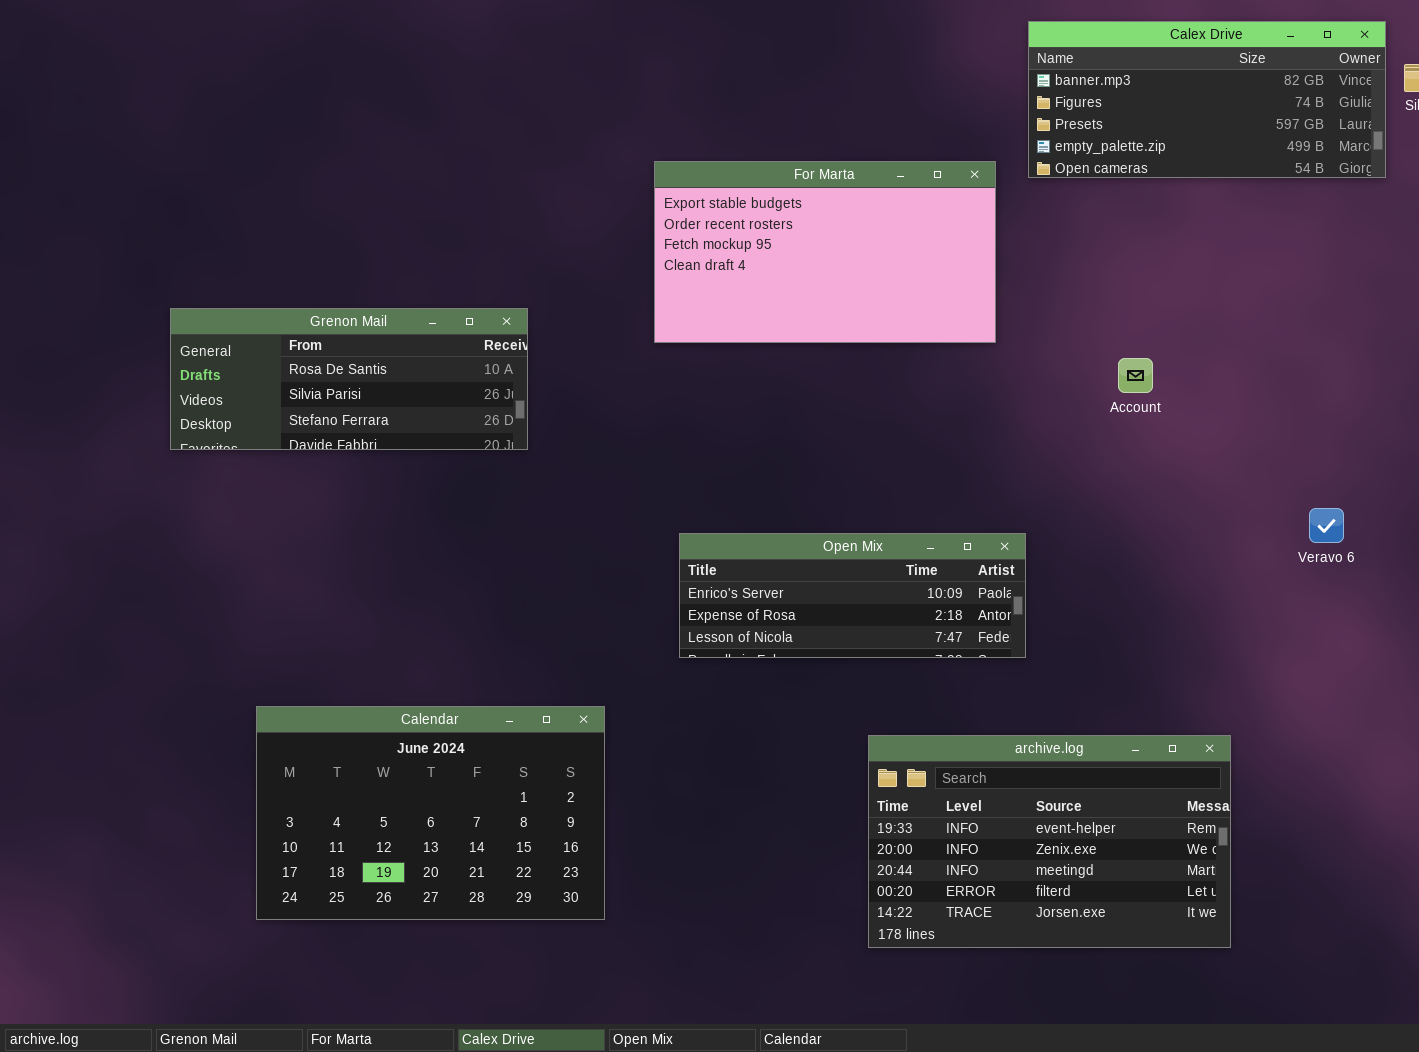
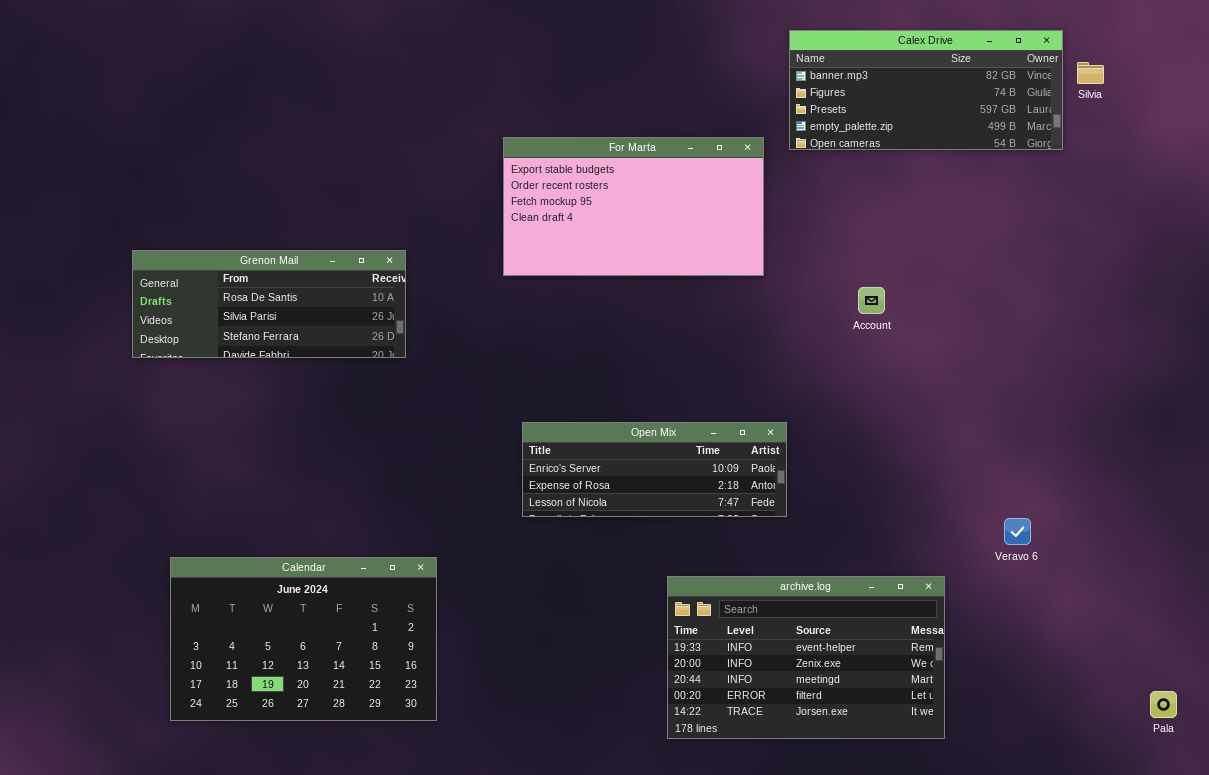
Veravo 6: [1309,508,1344,543] -> [1004,518,1031,545], moved
Calendar: [256,706,605,920] -> [170,557,437,721], moved

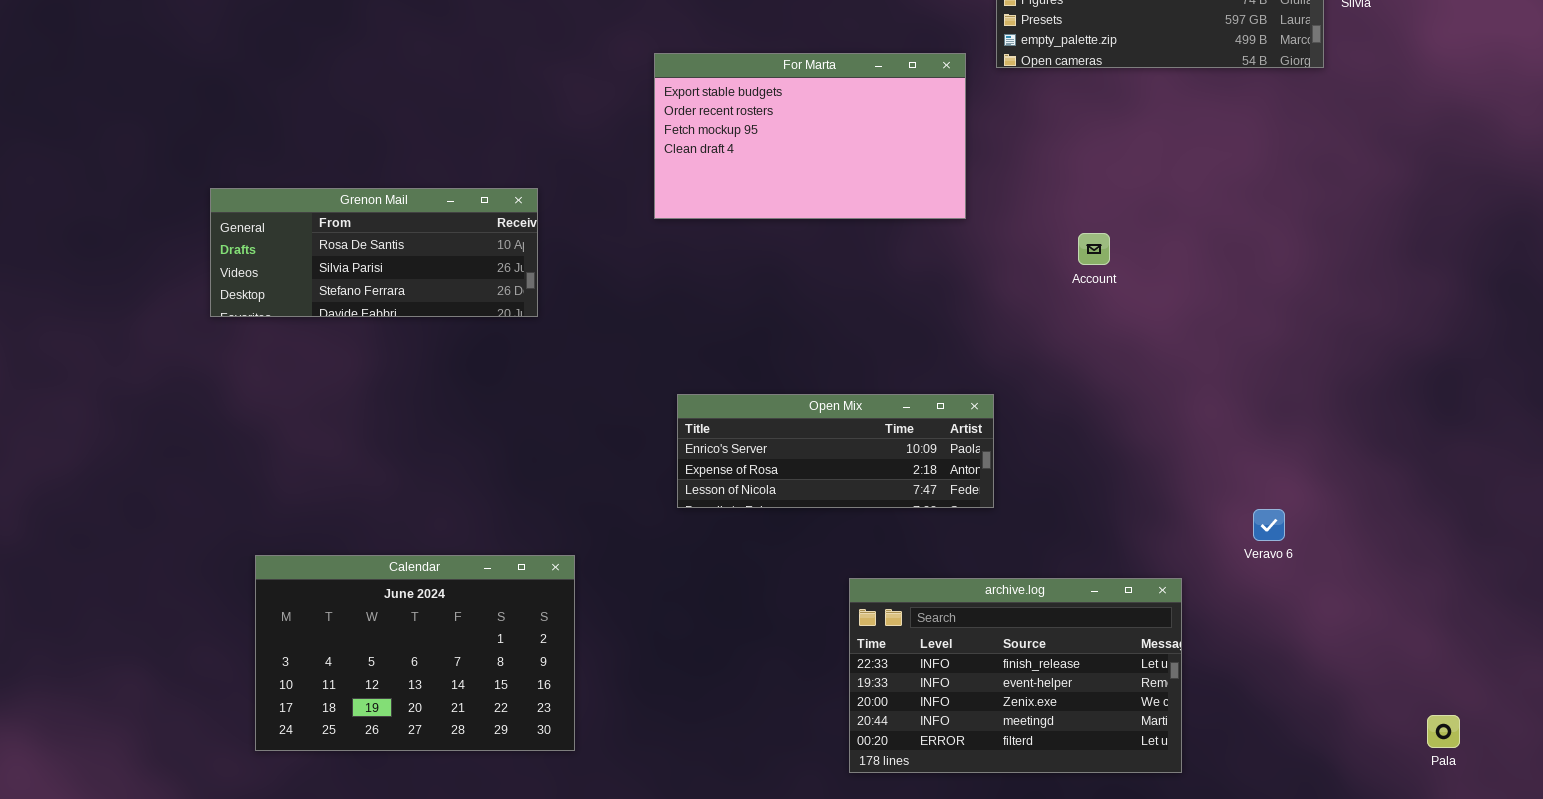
archive.log: [667,576,945,739] -> [849,578,1182,773], scrolled up 1 row

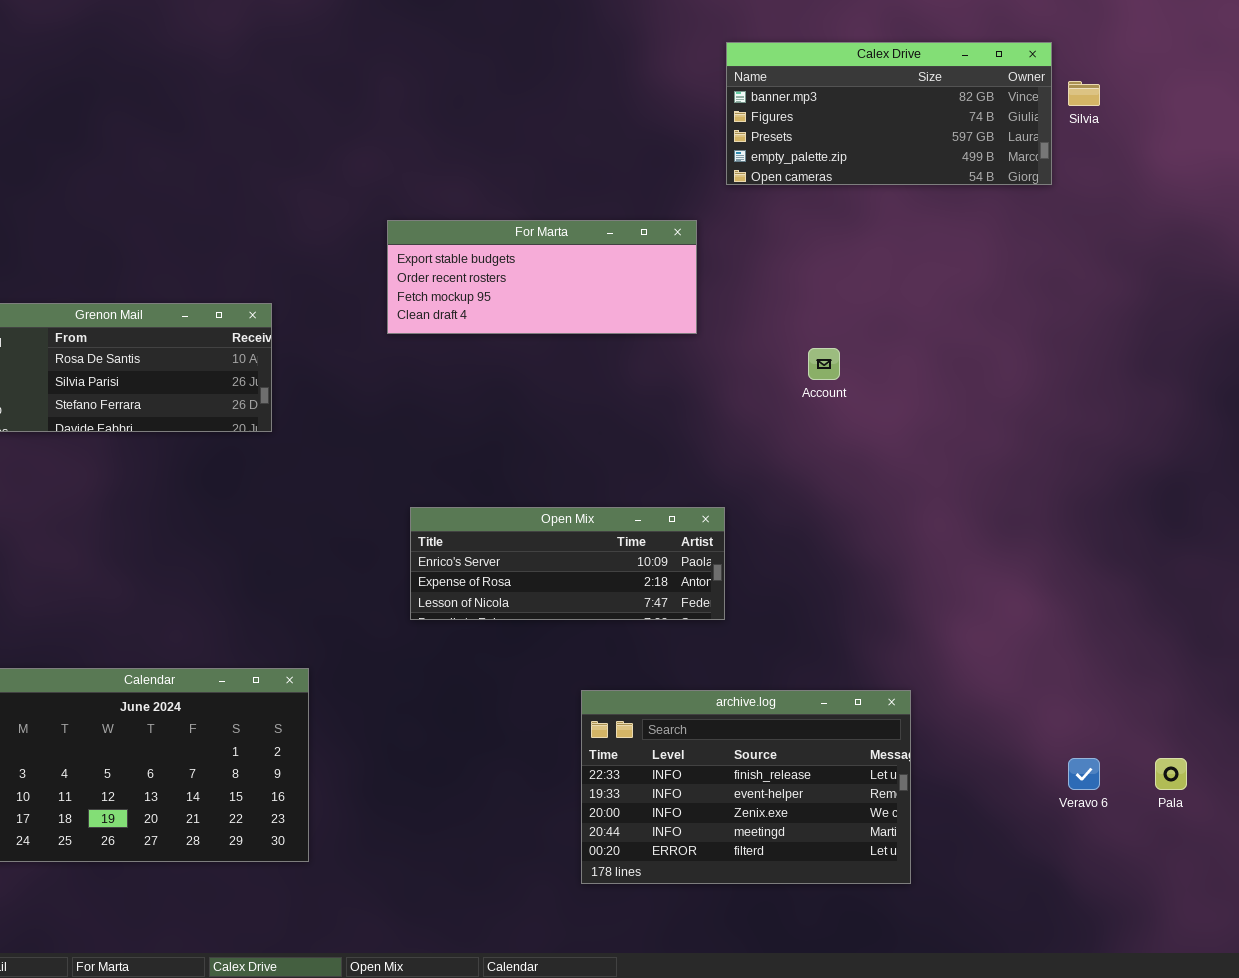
For Marta: [654,53,966,219] -> [387,220,697,334], resized
Veravo 6: [1253,509,1285,541] -> [1068,758,1100,790], moved
Pala: [1427,715,1460,748] -> [1155,758,1187,790], moved

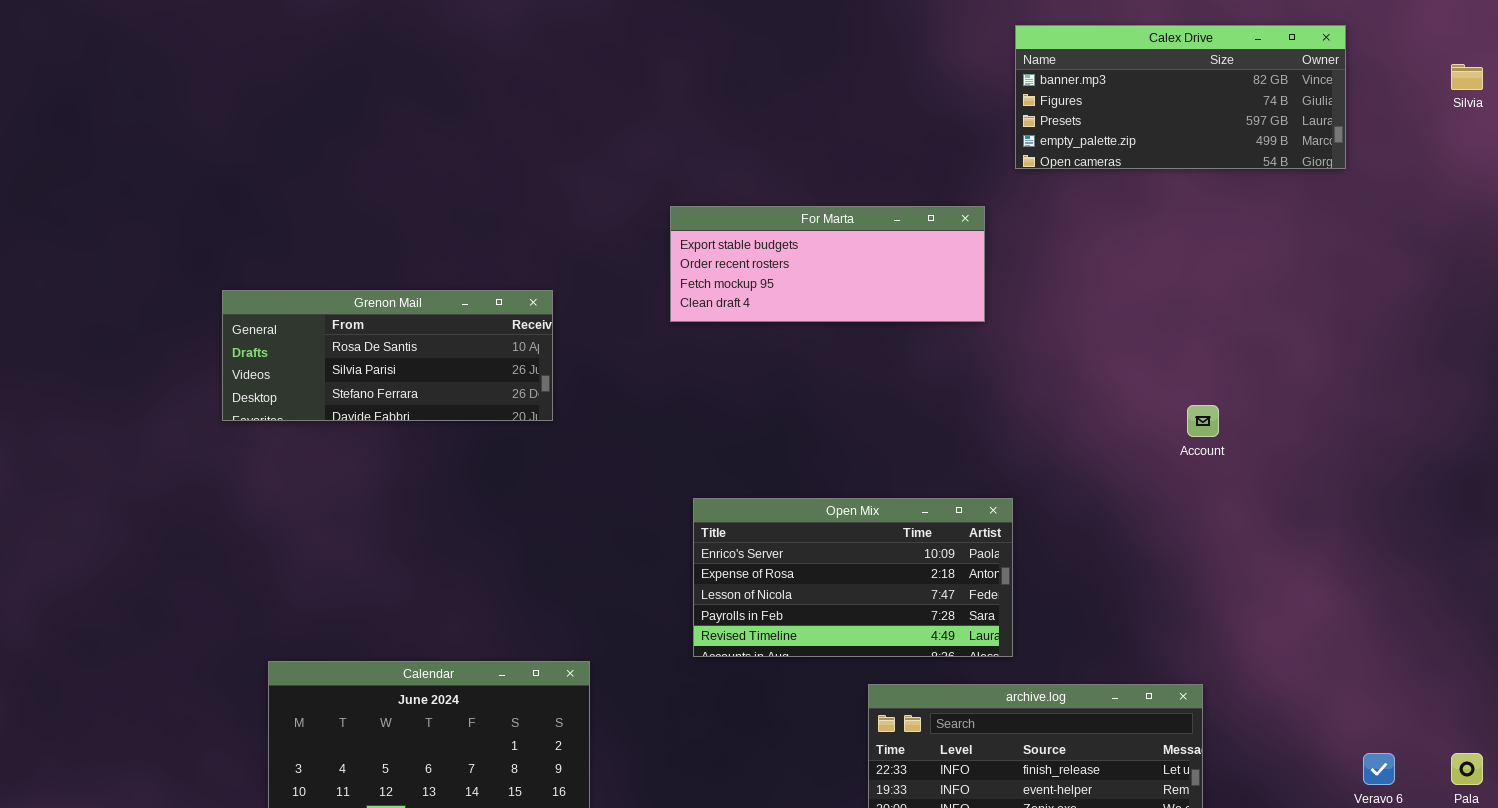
Silvia: [1068,81,1100,106] -> [1451,64,1483,90], moved
Account: [808,348,840,380] -> [1187,405,1219,437], moved
Open Mix: [410,507,725,620] -> [693,498,1013,657], resized

